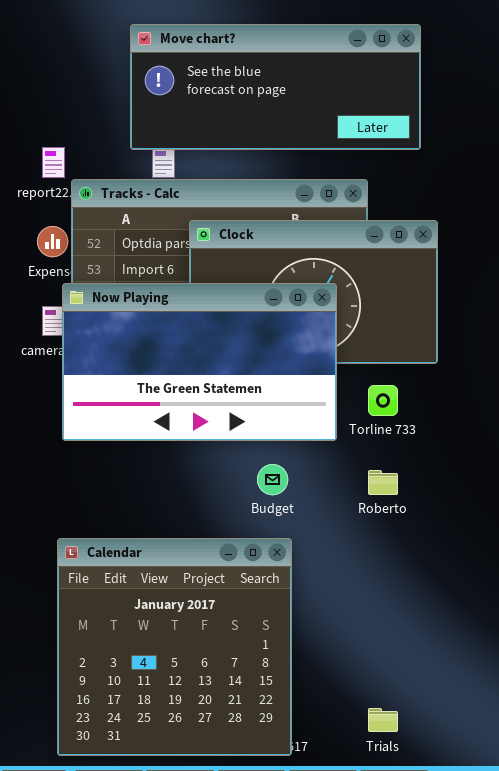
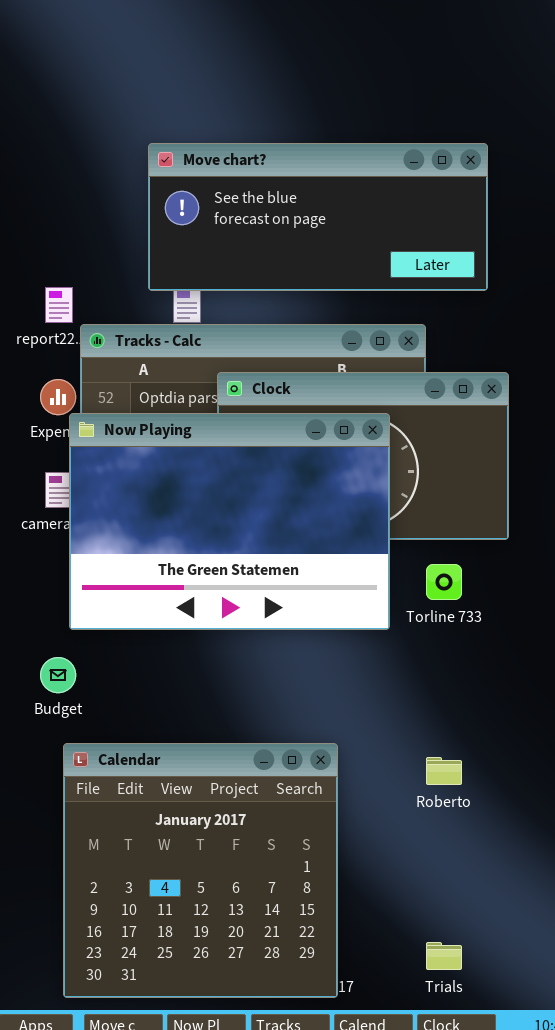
Now Playing: [62,283,337,441] -> [69,413,390,630], resized
Budget: [257,464,288,495] -> [40,657,76,693], moved
Roberto: [368,470,398,495] -> [426,757,462,785], moved

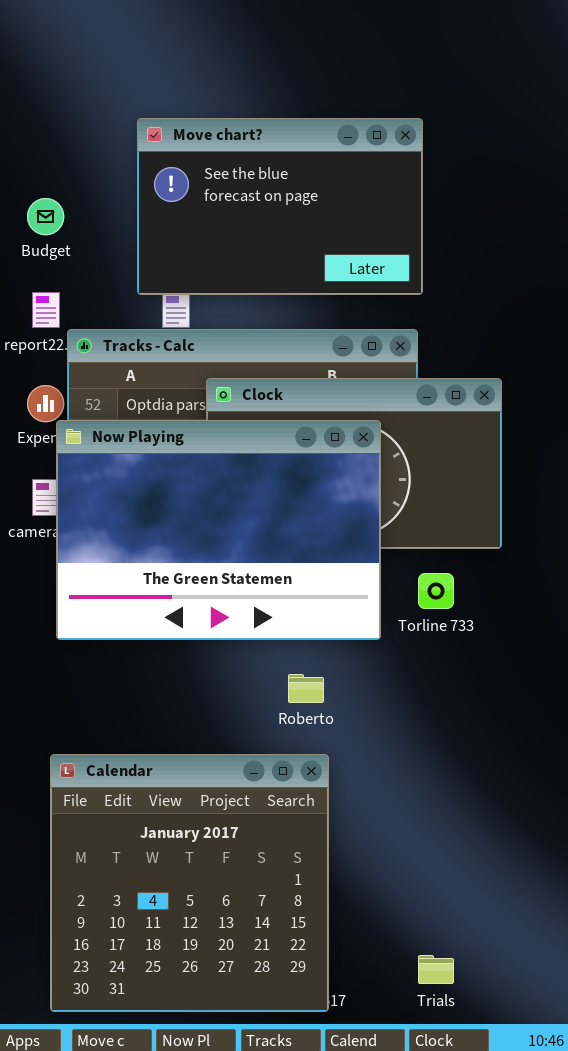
Move chart?: [148,143,488,291] -> [137,118,423,295], resized
Budget: [40,657,76,693] -> [27,198,64,235], moved
Roberto: [426,757,462,785] -> [288,674,324,703], moved

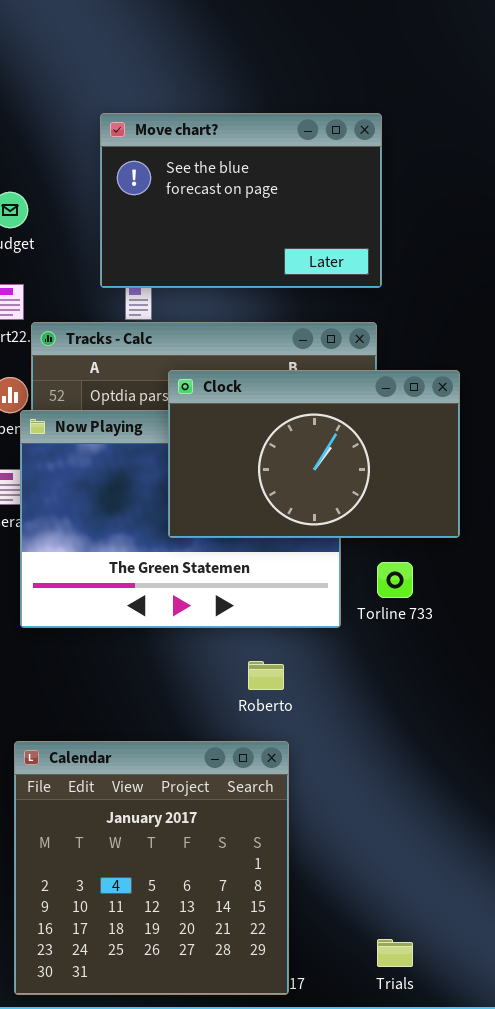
Clock: [206,378,502,549] -> [168,370,460,538], raised

